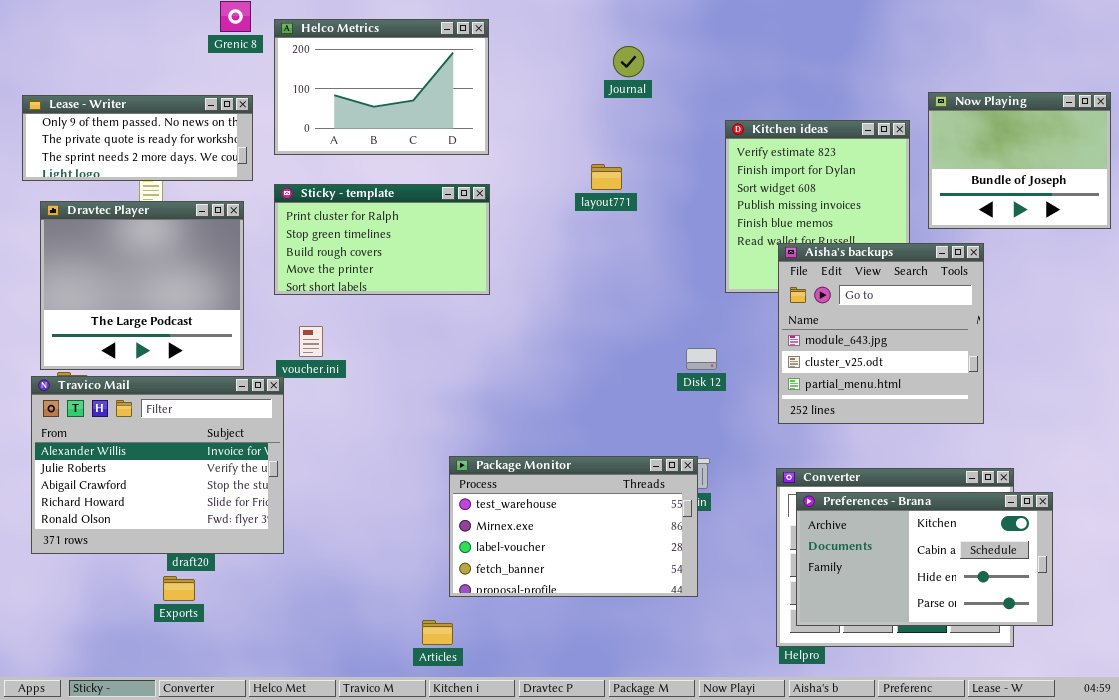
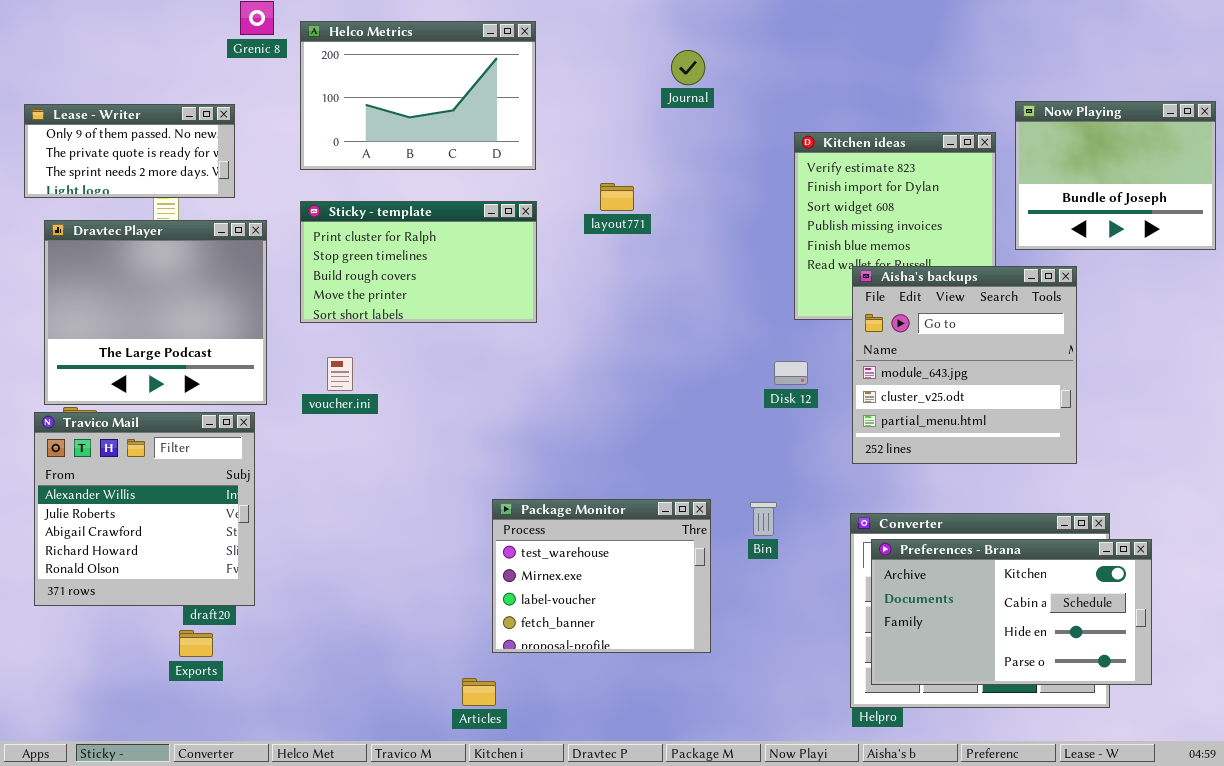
Lease - Writer: [22,95,253,181] -> [24,104,235,198], resized
layout771: [591,164,622,190] -> [600,183,634,211], moved
Disk 12: [686,348,717,370] -> [774,361,808,385], moved
Travico Mail: [31,376,284,554] -> [34,412,255,606], resized
Package Monitor: [449,456,698,597] -> [492,499,711,653], resized

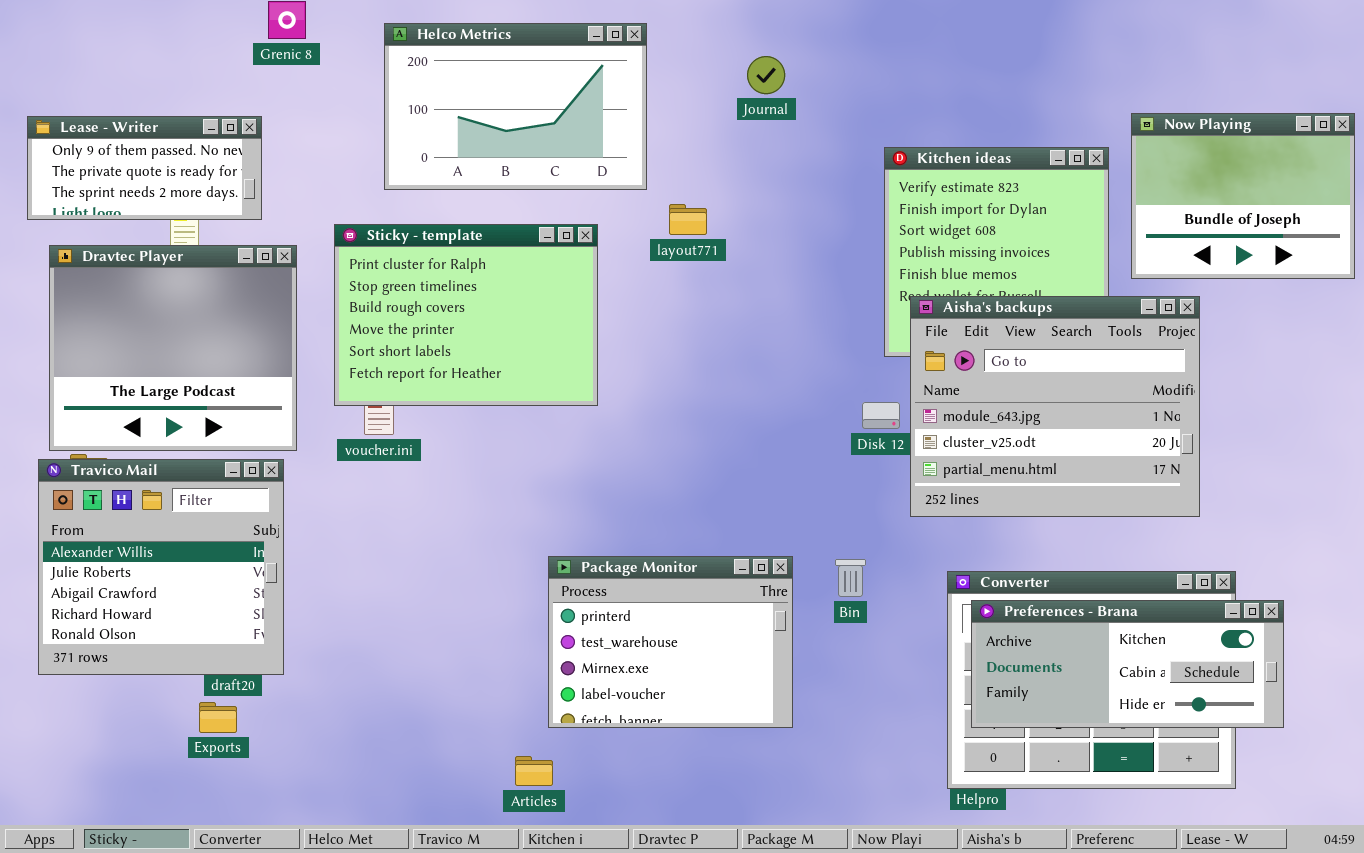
Helco Metrics: [300,21,536,170] -> [384,23,647,190], moved
Sticky - template: [300,201,537,323] -> [334,224,598,406], resized
Aisha's backups: [852,266,1077,464] -> [910,296,1200,517], resized
Package Monitor: [492,499,711,653] -> [548,556,793,728], scrolled up 1 row
Preferences - Brana: [871,539,1152,685] -> [971,600,1284,728], resized

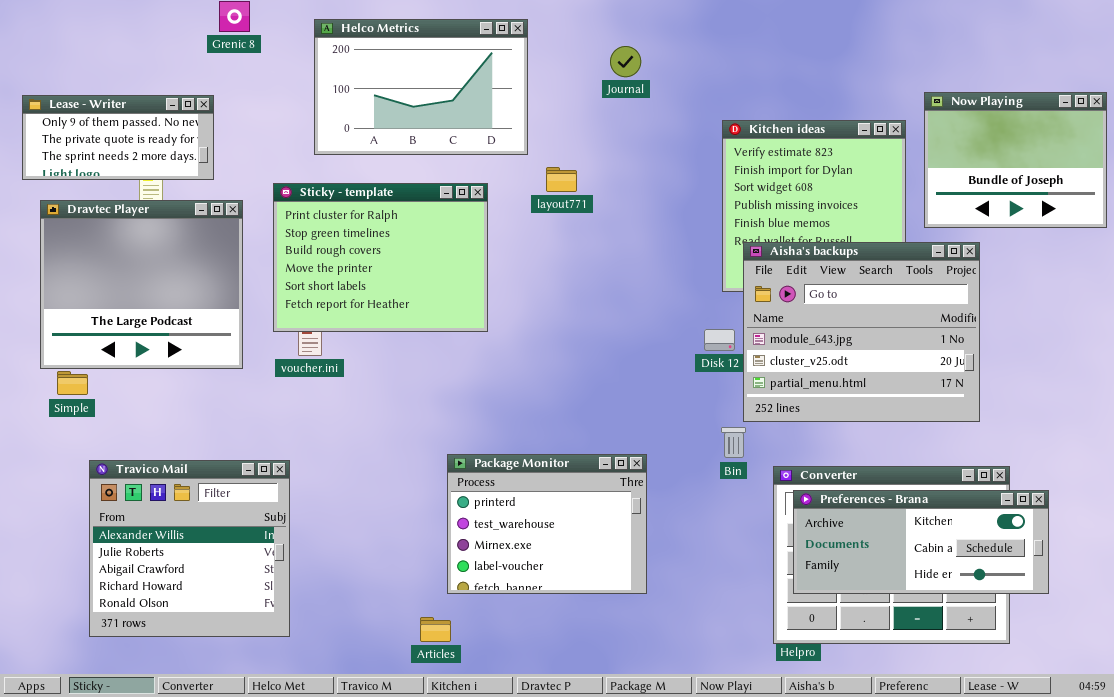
Travico Mail: [38,459,284,675] -> [89,460,290,637], moved
Bin: [835,559,866,597] -> [721,427,746,458], moved

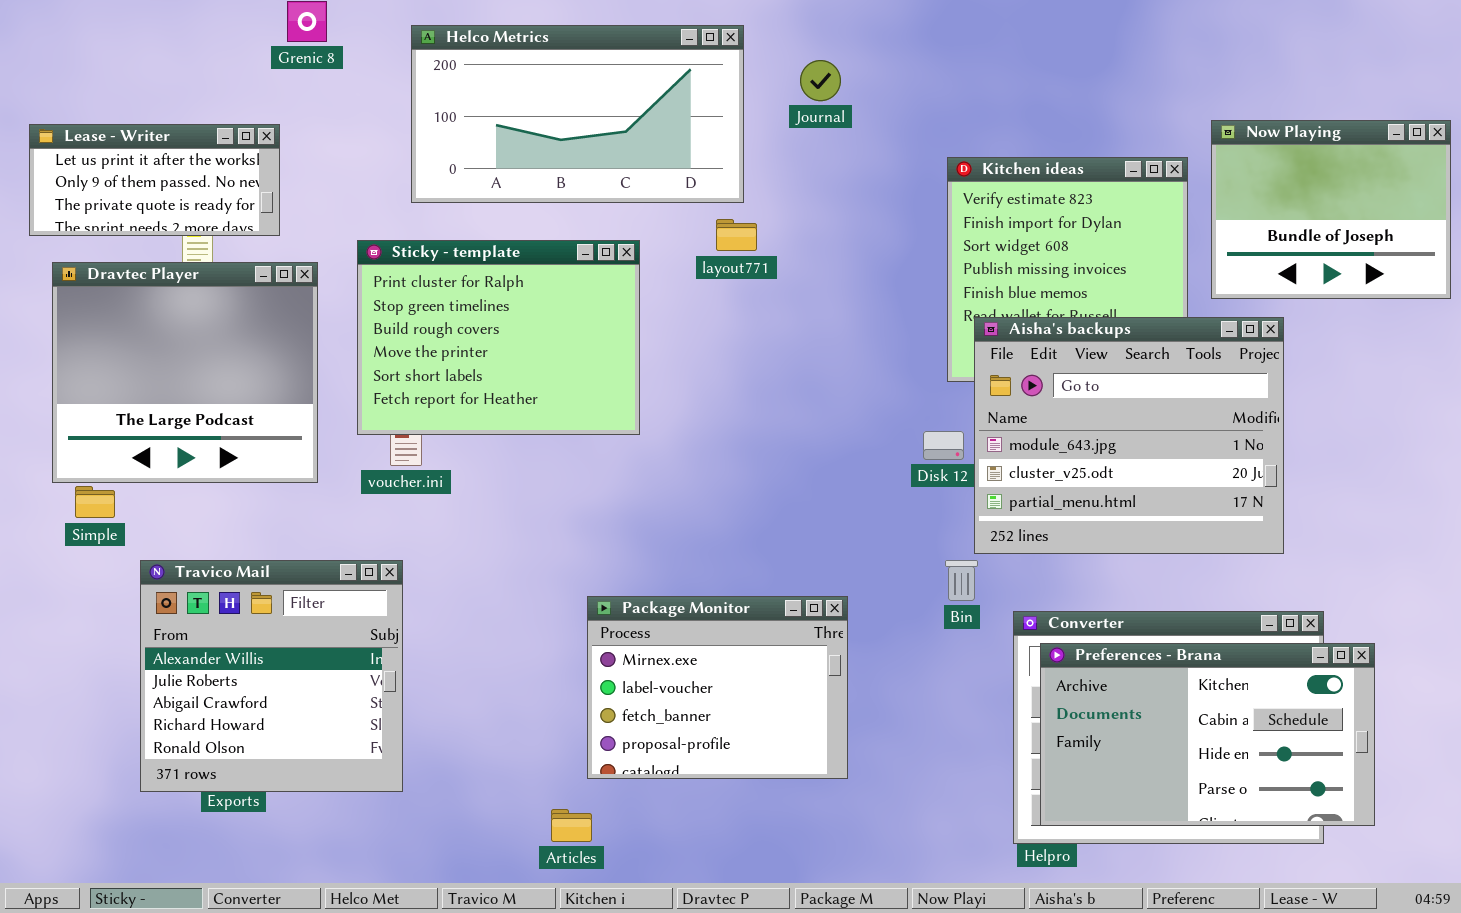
Helco Metrics: [314,19,528,155] -> [411,25,744,203], resized
Lease - Writer: [22,95,214,180] -> [29,124,280,236], scrolled up 1 row
Package Monitor: [447,454,647,594] -> [587,596,848,779], scrolled down 2 rows
Travico Mail: [89,460,290,637] -> [140,560,403,792], moved
Preferences - Brana: [793,490,1049,594] -> [1040,643,1375,826], resized

